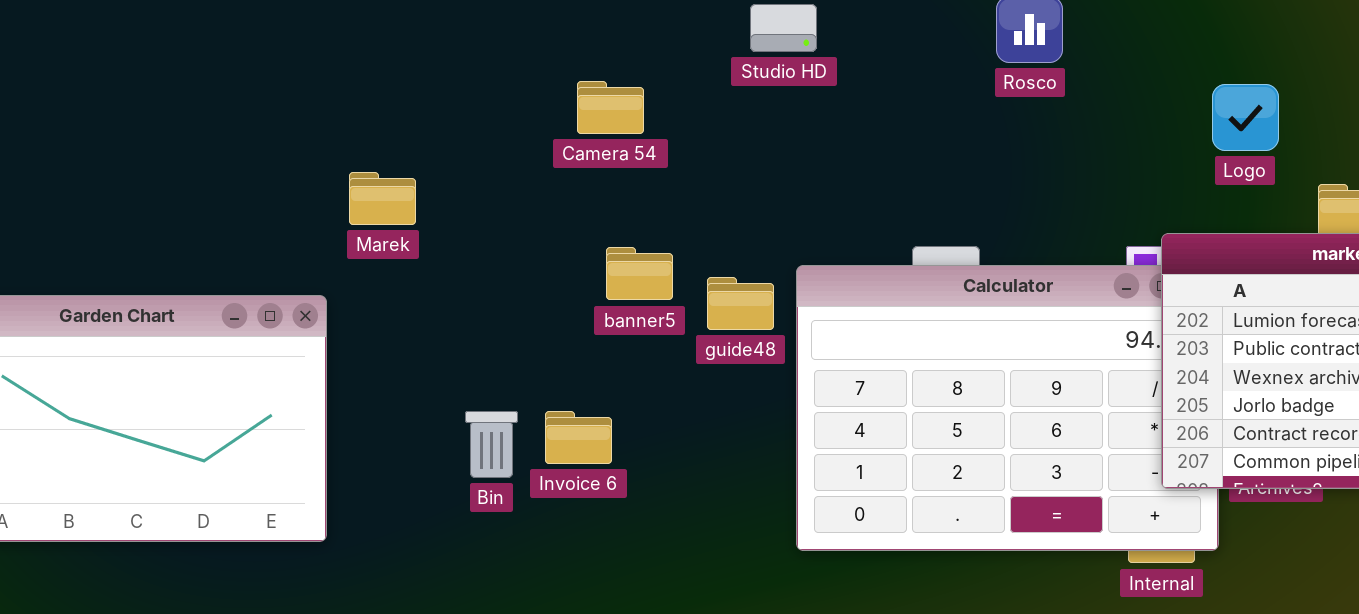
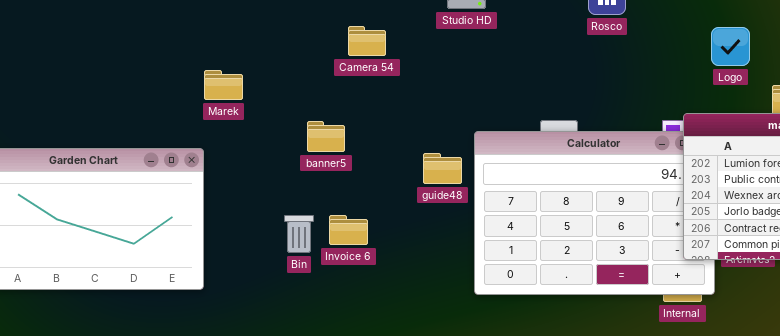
Marek: [349,172,416,225] -> [204,70,243,100], moved
banner5: [606,247,673,300] -> [307,121,345,152], moved
guide48: [707,277,774,330] -> [423,153,462,184], moved

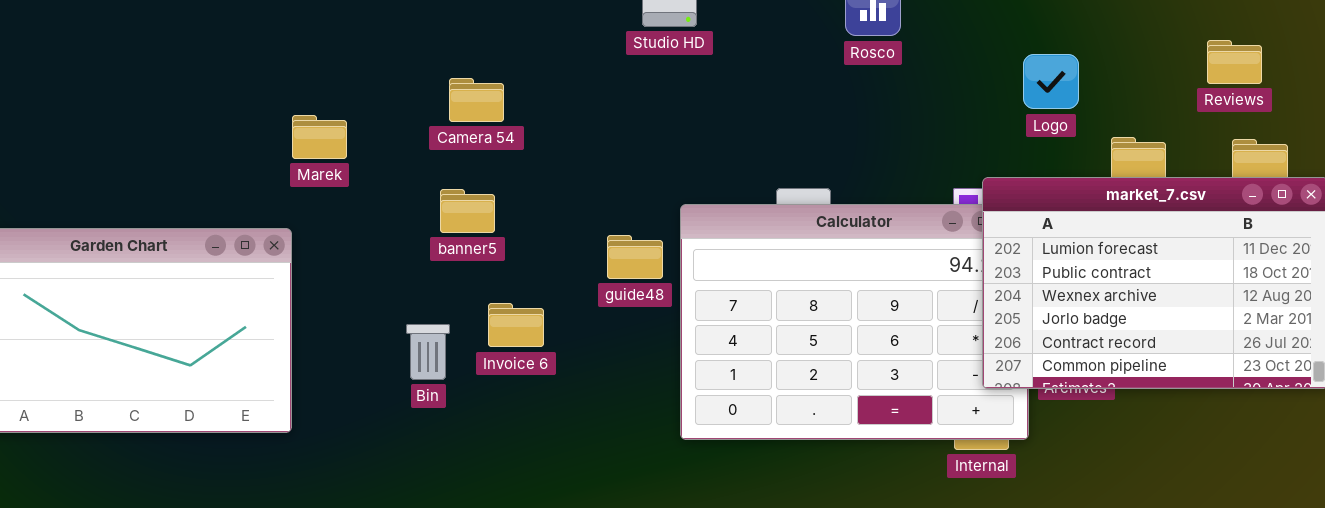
Camera 54: [348,26,386,56] -> [449,78,504,122], moved
Invoice 6: [329,215,368,245] -> [488,303,544,347], moved

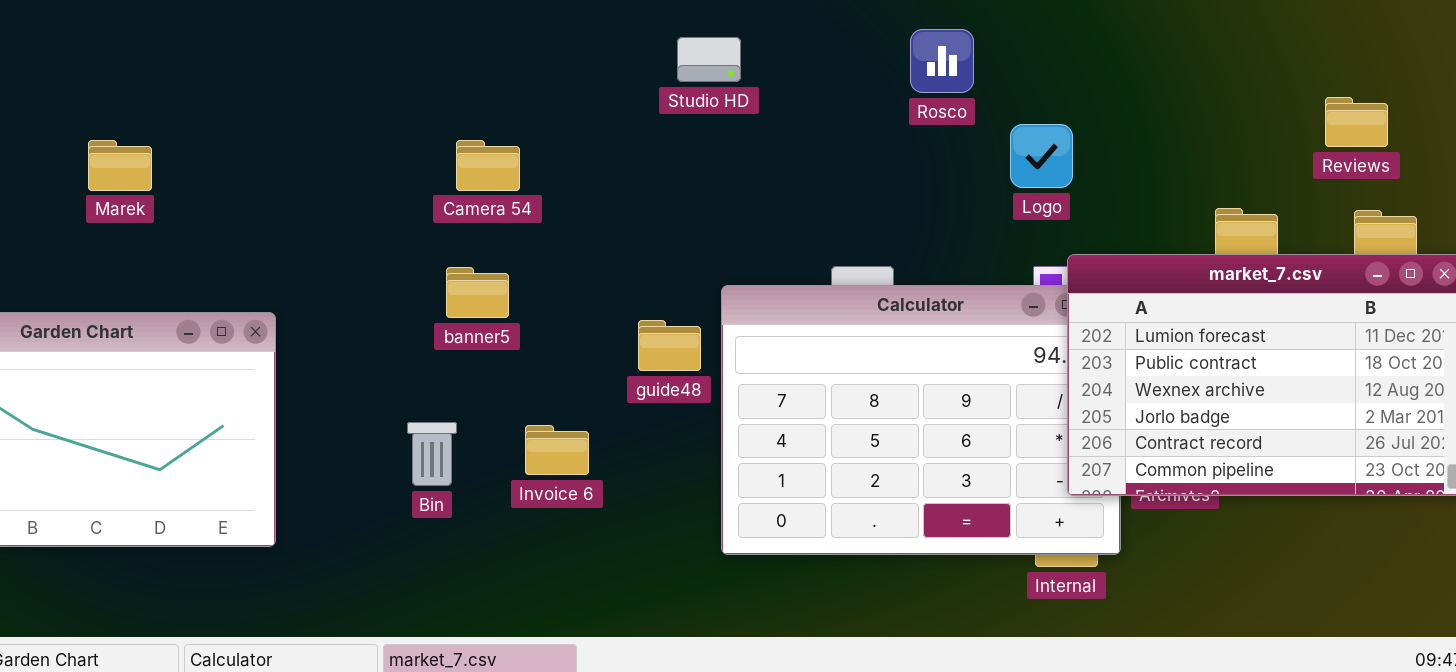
Logo: [1023,54,1079,109] -> [1010,124,1073,188], moved
Marek: [292,115,347,159] -> [88,140,152,191], moved
Invoice 6: [488,303,544,347] -> [525,425,589,475], moved

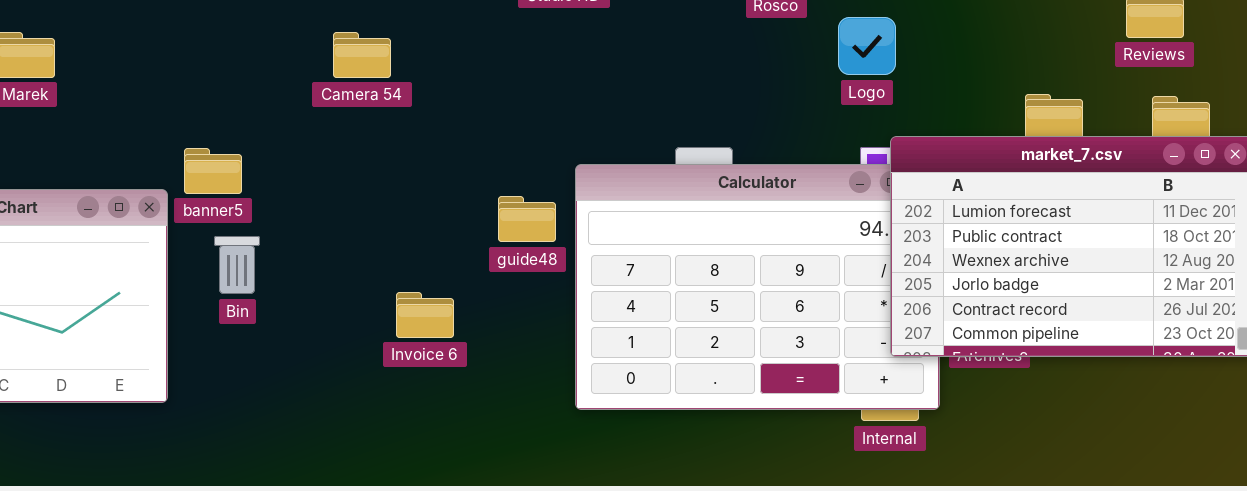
banner5: [446,267,509,318] -> [184,148,242,194], moved
Bin: [407,422,457,486] -> [214,236,260,294], moved

